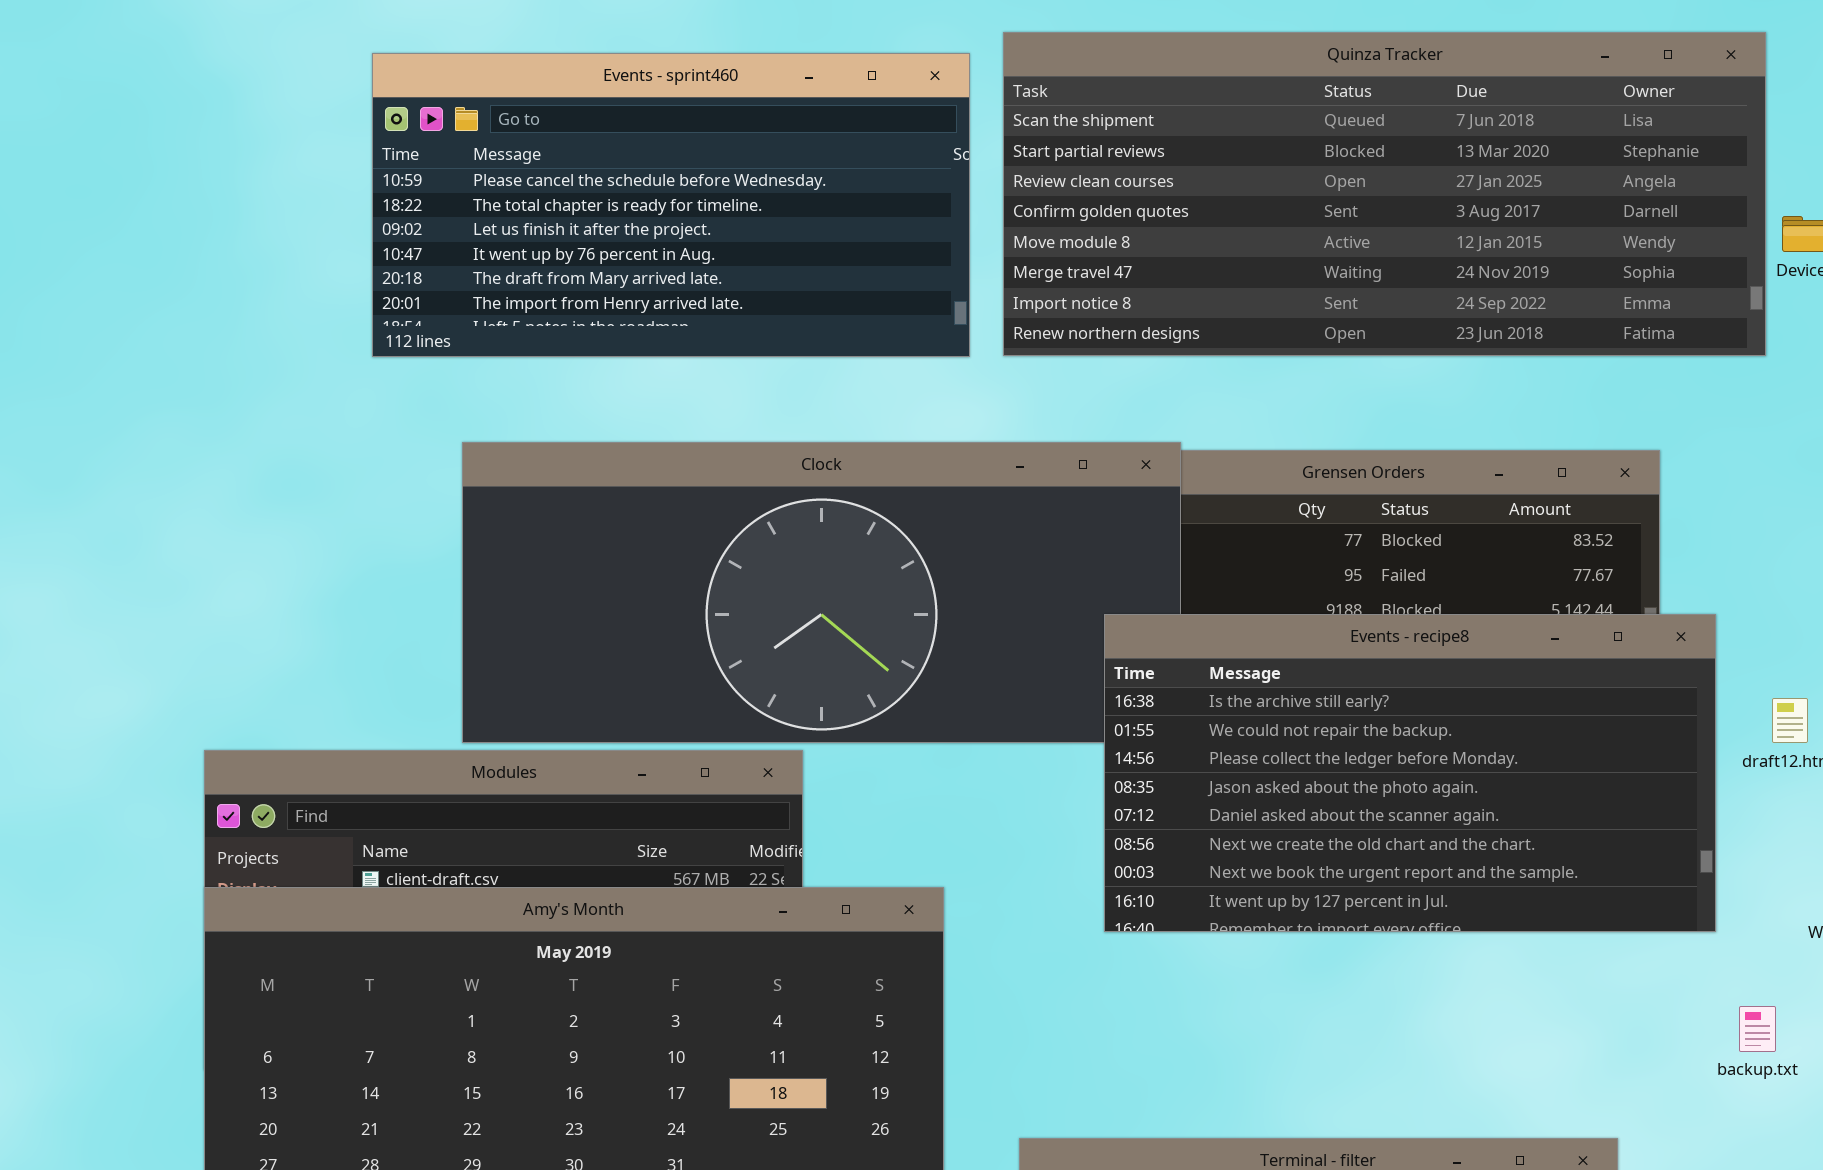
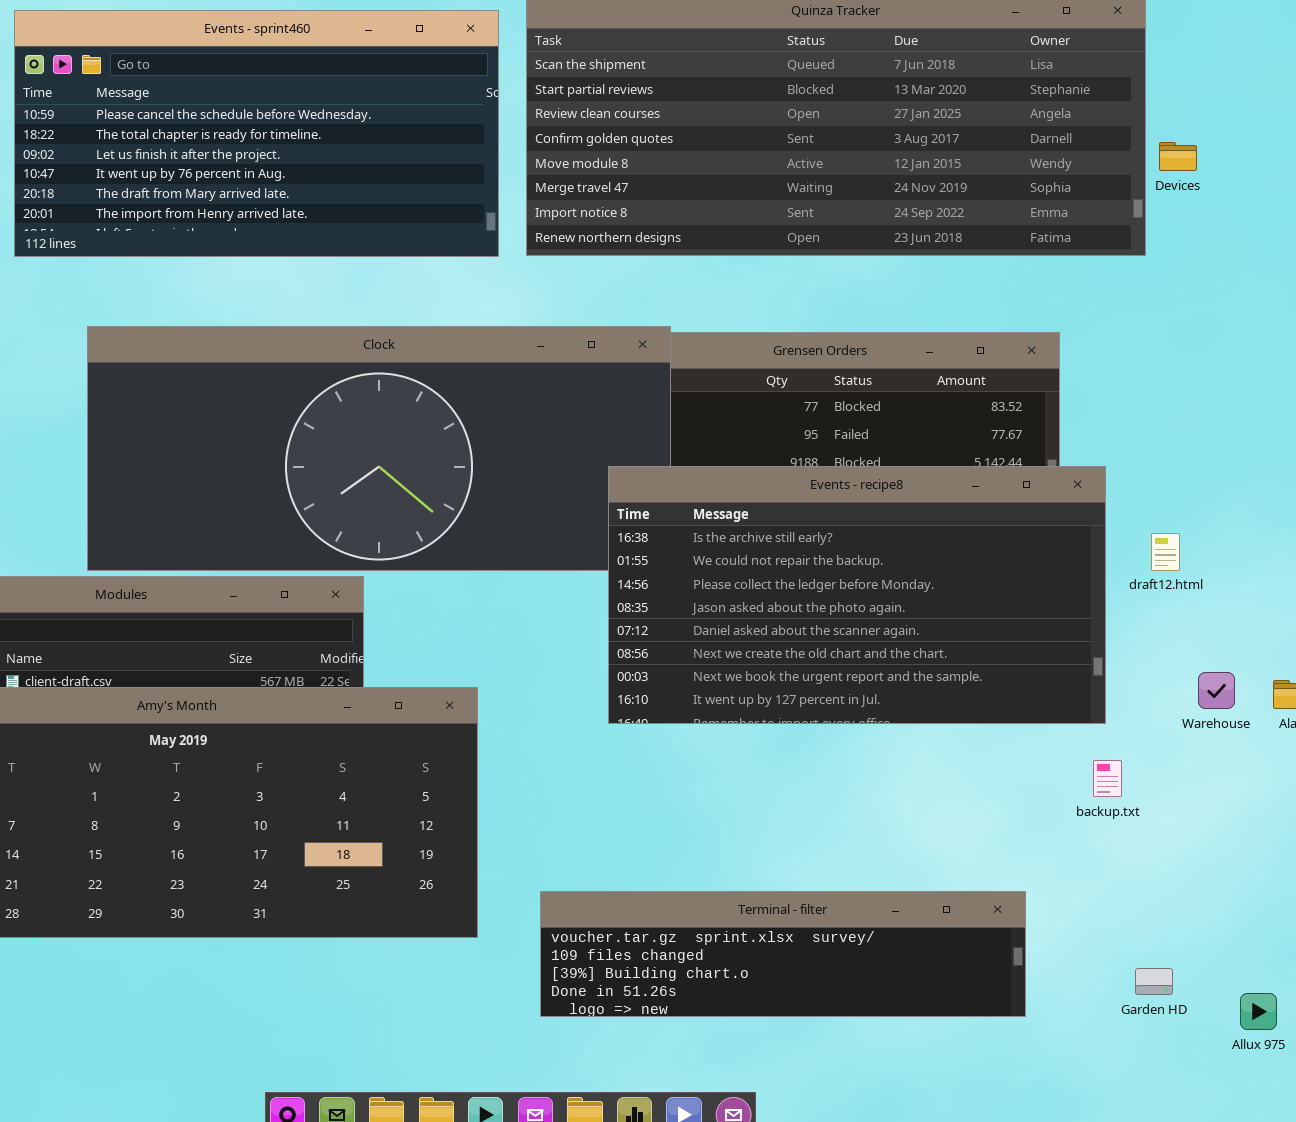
backup.txt: [1739,1006,1776,1052] -> [1093,760,1122,797], moved

